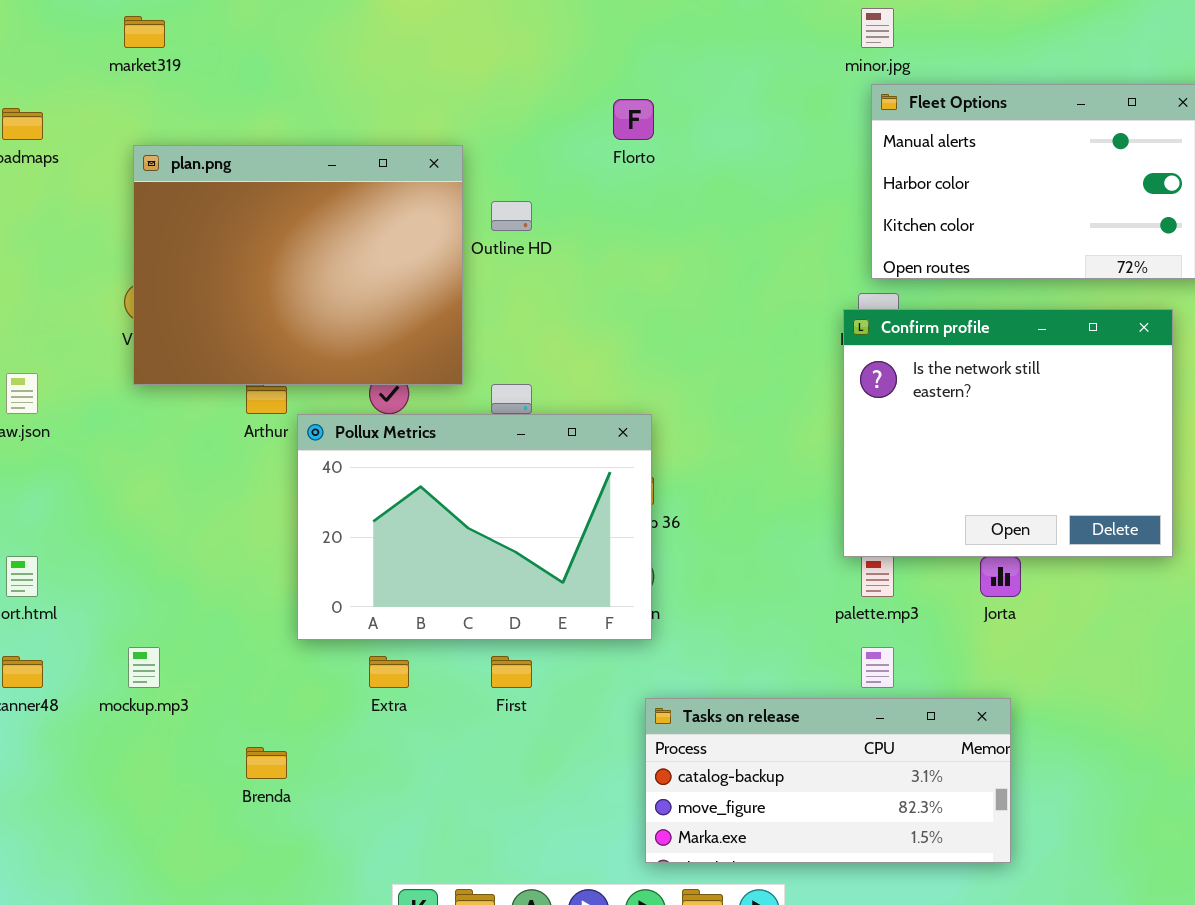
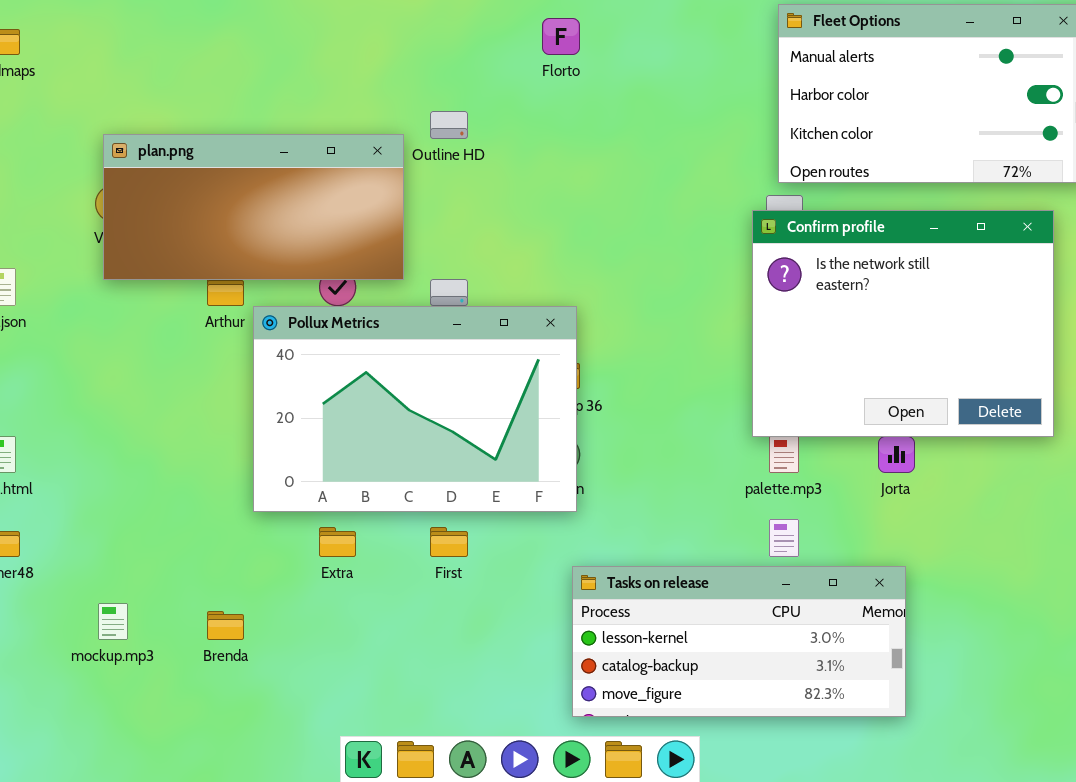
plan.png: [133,145,463,385] -> [103,134,404,280], resized
mockup.mp3: [128,647,160,688] -> [98,603,128,640], moved
Tasks on release: [645,698,1011,863] -> [572,566,906,717], scrolled up 1 row

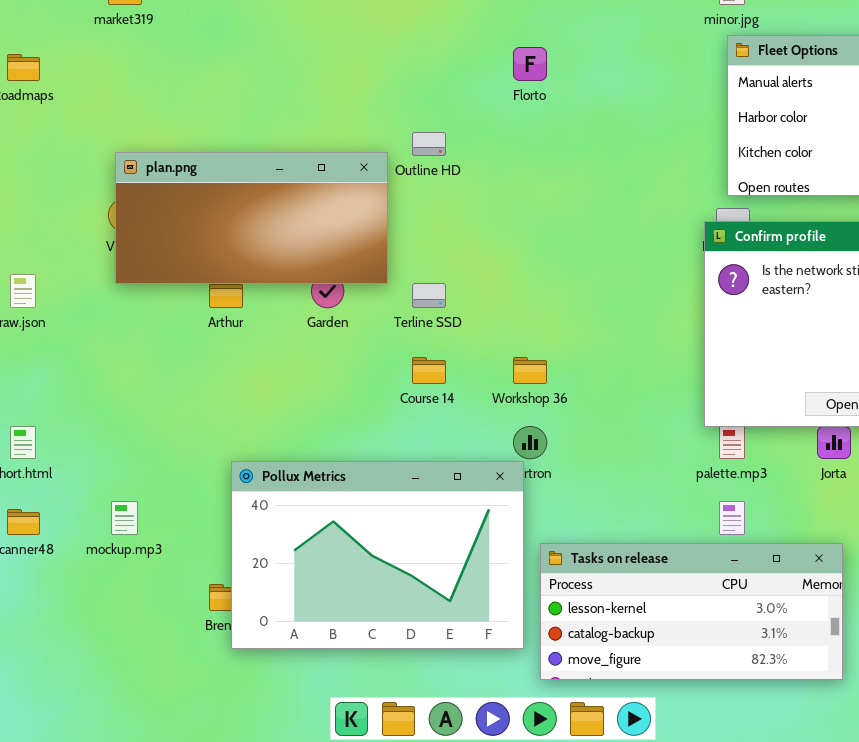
Pollux Metrics: [253,306,577,512] -> [231,461,524,649], moved
mockup.mp3: [98,603,128,640] -> [111,501,138,535], moved

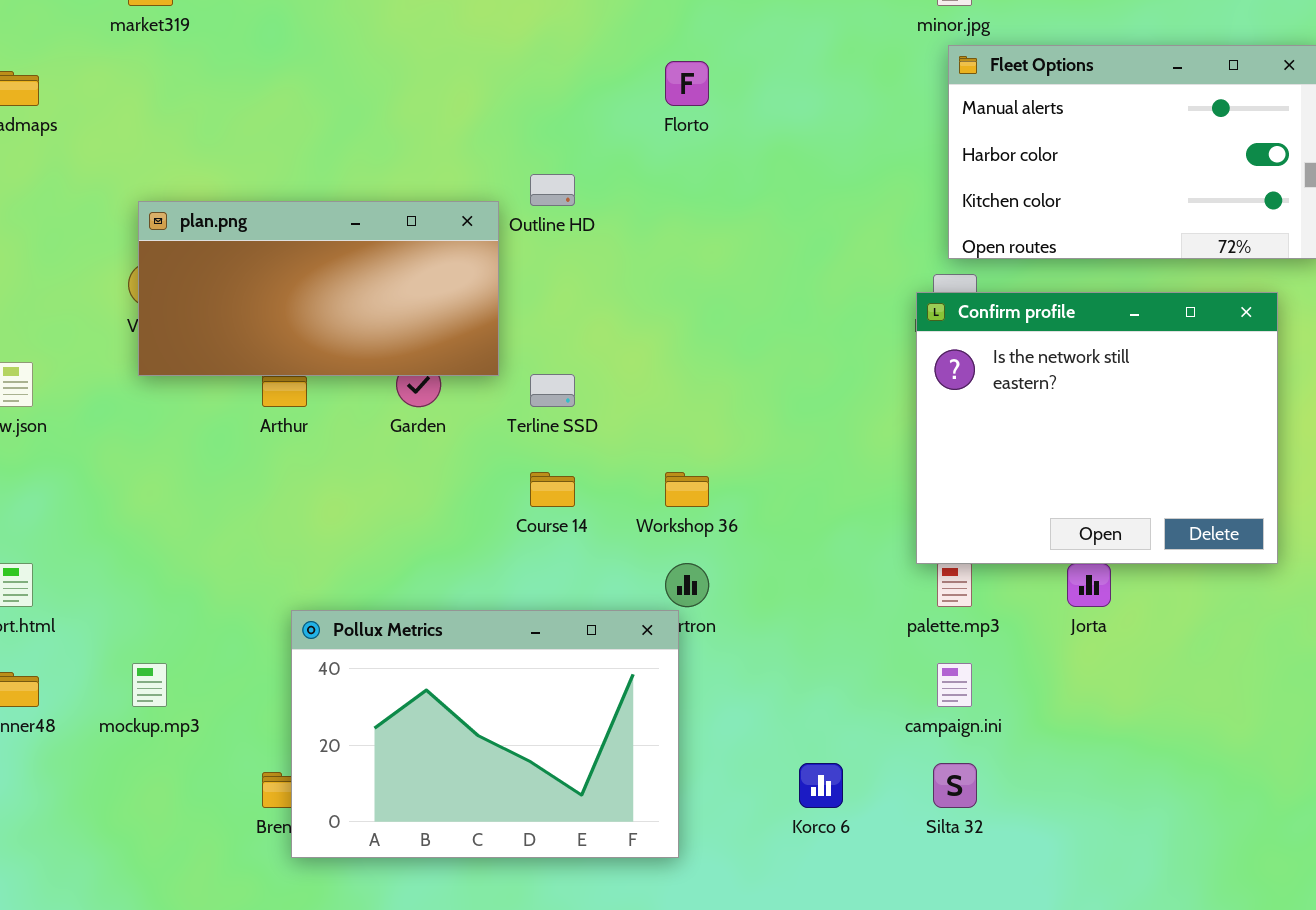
Tasks on release: [540,543,843,680] -> none, closed

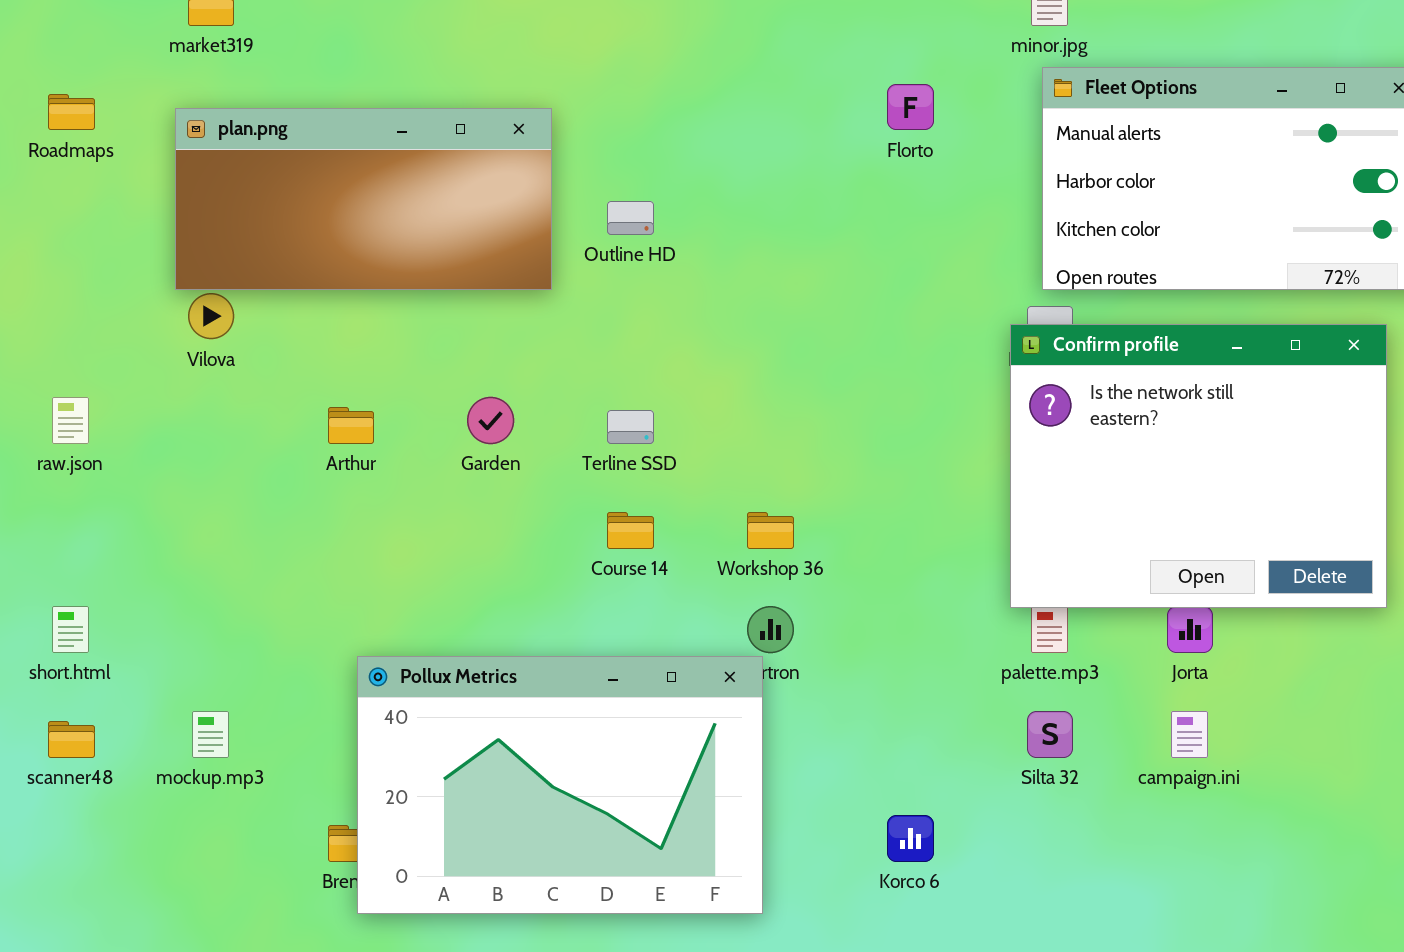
Florto: [665,61,709,106] -> [887,84,934,130], moved
plan.png: [138,201,499,376] -> [175,108,552,290], moved
campaign.ini: [937,663,972,707] -> [1171,711,1208,758], moved
Silta 32: [933,763,977,808] -> [1027,711,1073,758], moved

